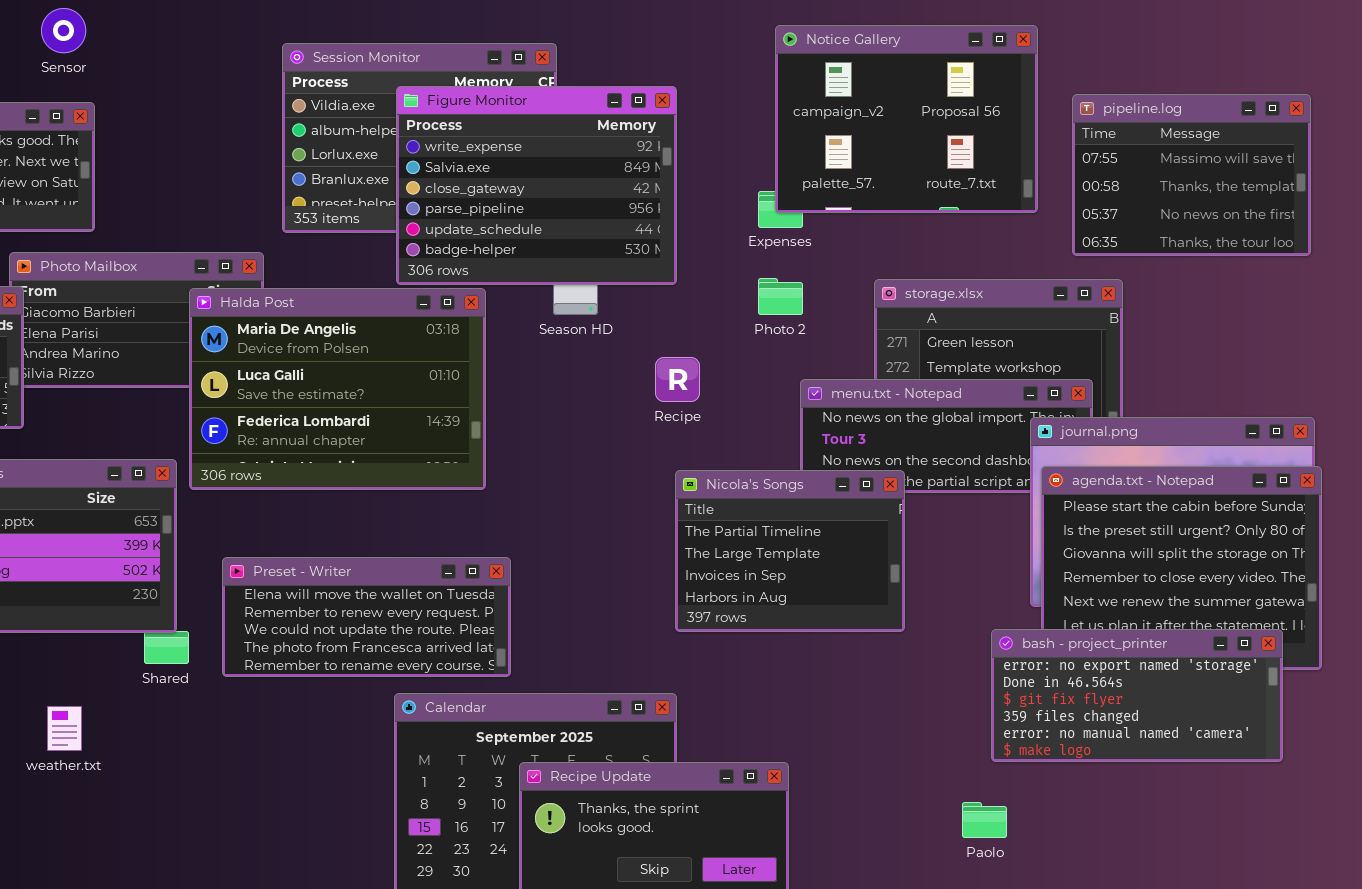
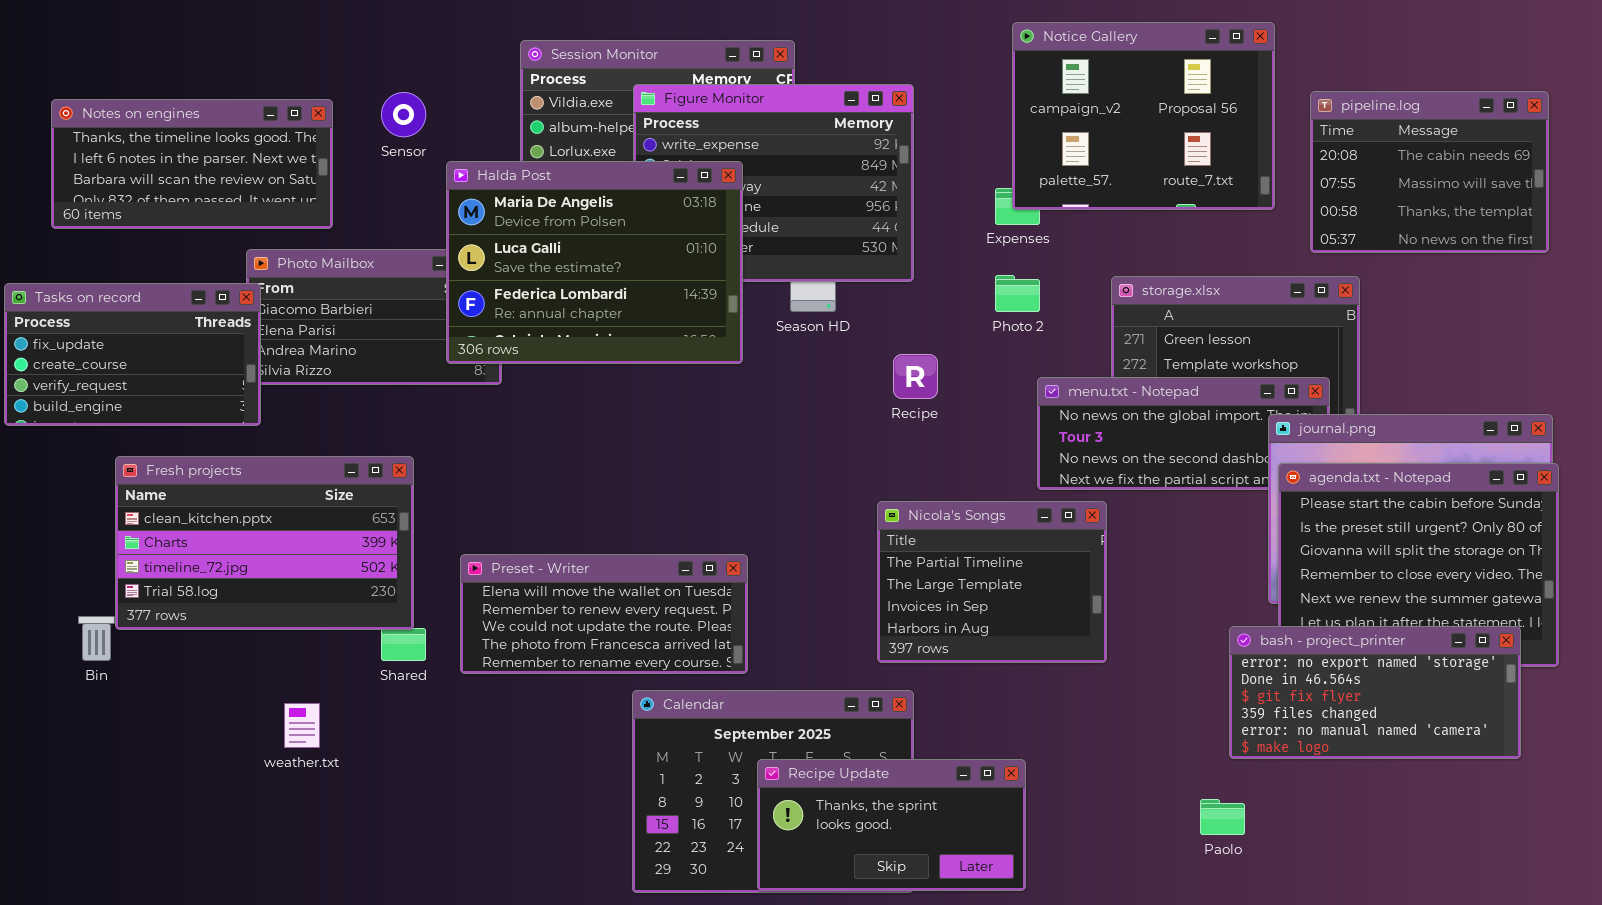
Sensor: [41,8,86,53] -> [381,92,426,137], moved
pipeline.log: [1072,94,1311,256] -> [1310,91,1549,253], scrolled up 1 row
Halda Post: [189,288,486,490] -> [446,161,743,364], moved
Nicola's Songs: [675,470,905,632] -> [877,501,1107,663], moved

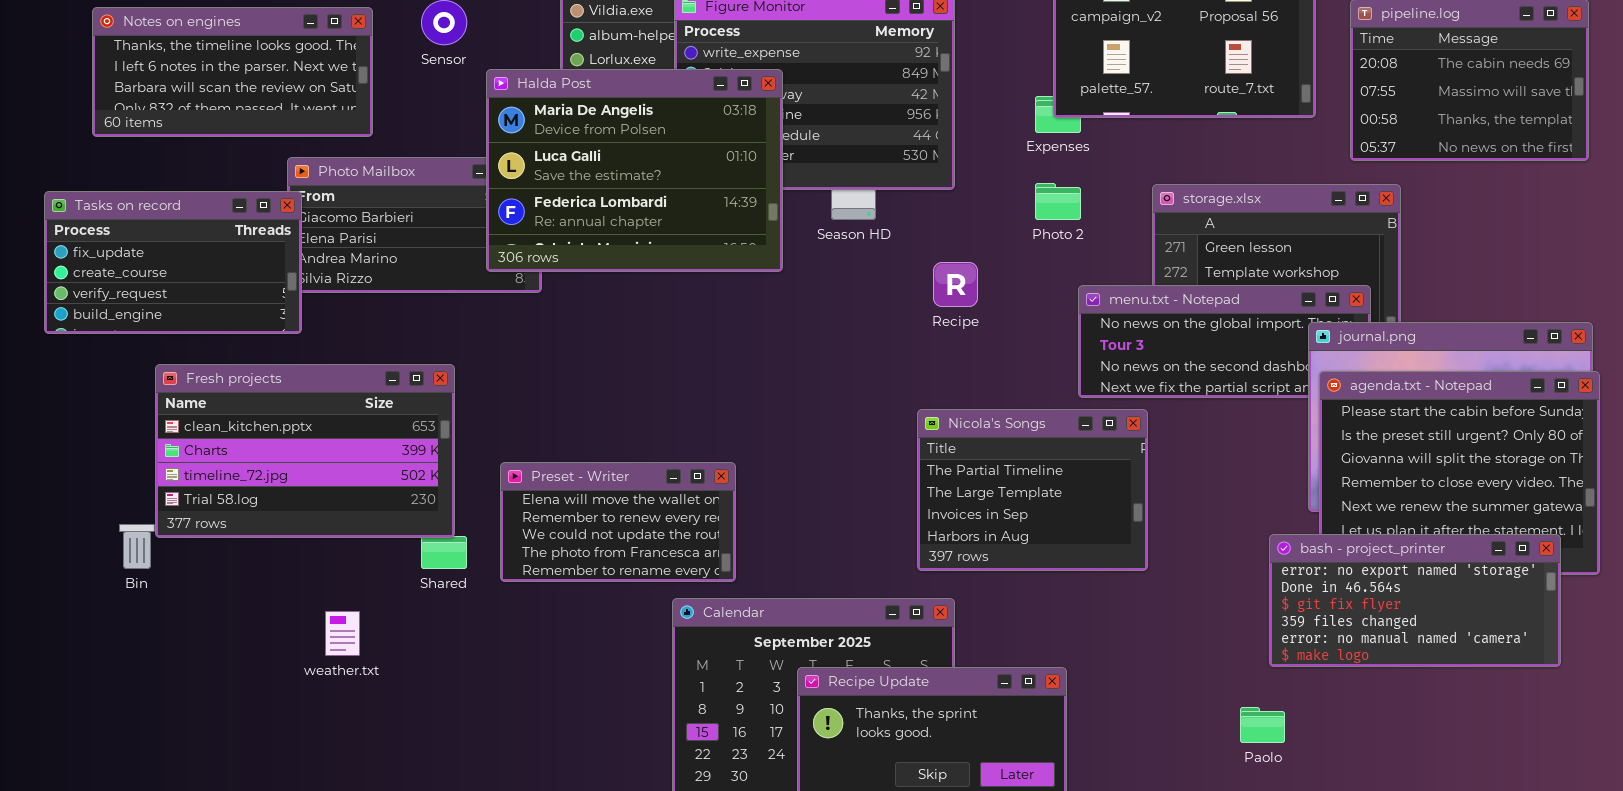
Preset - Writer: [460,554,748,674] -> [500,462,736,582], resized

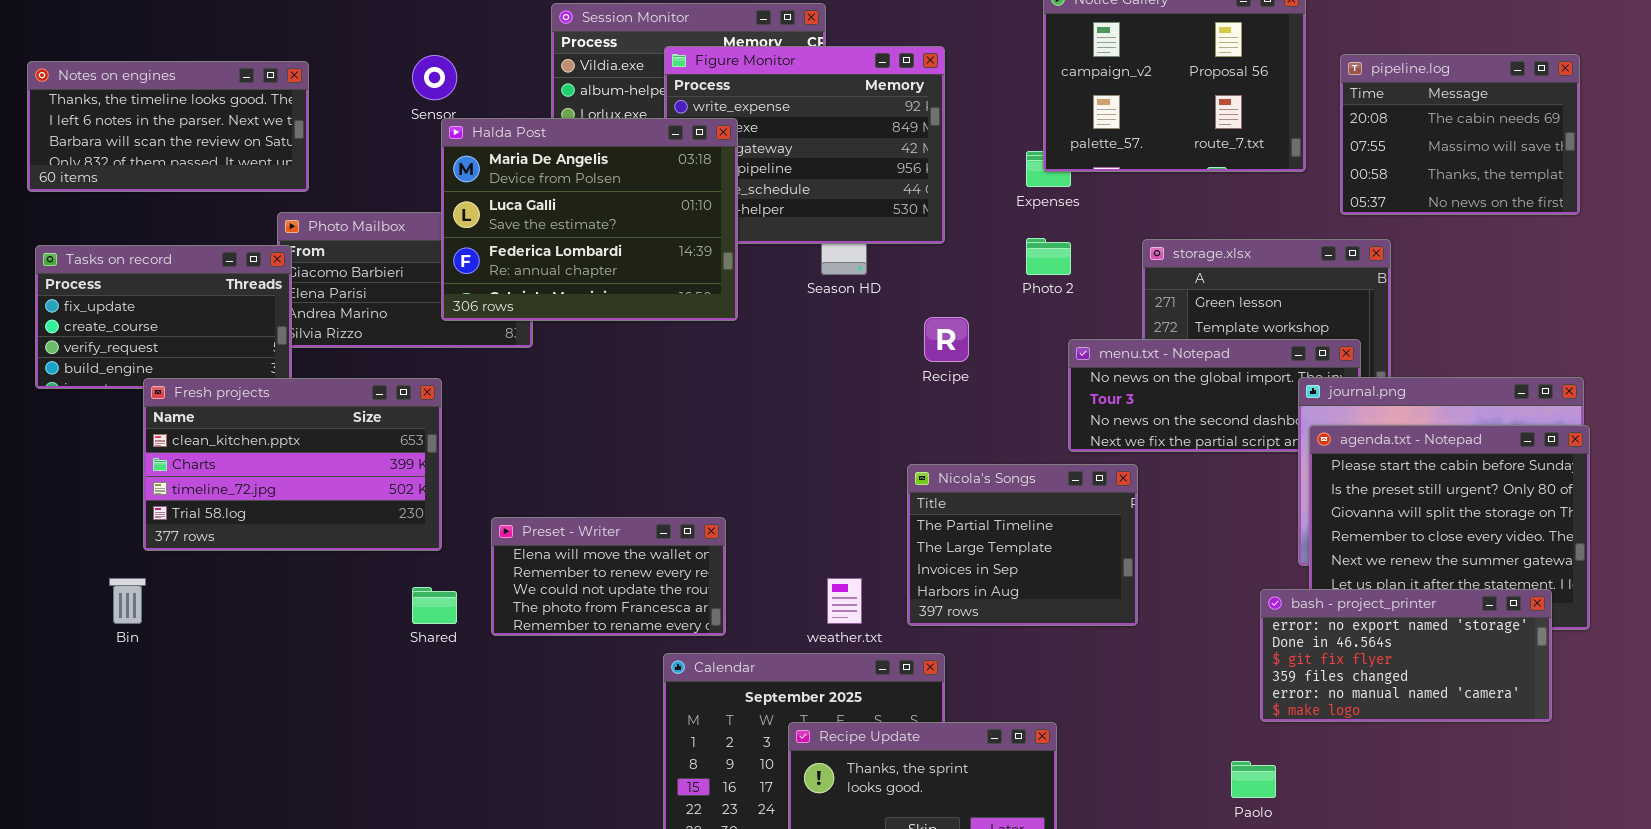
Notes on engines: [92,7,373,137] -> [27,61,309,192], moved
Halda Post: [486,69,783,272] -> [441,118,738,321], moved
Fresh projects: [155,364,455,538] -> [143,378,442,551], moved
weather.txt: [325,611,360,656] -> [827,578,862,624], moved

